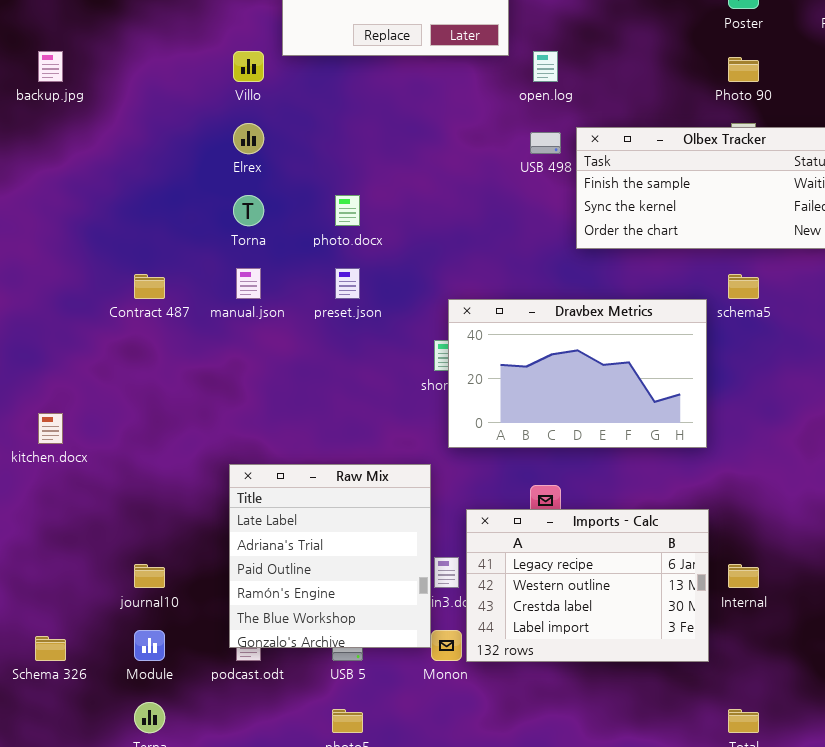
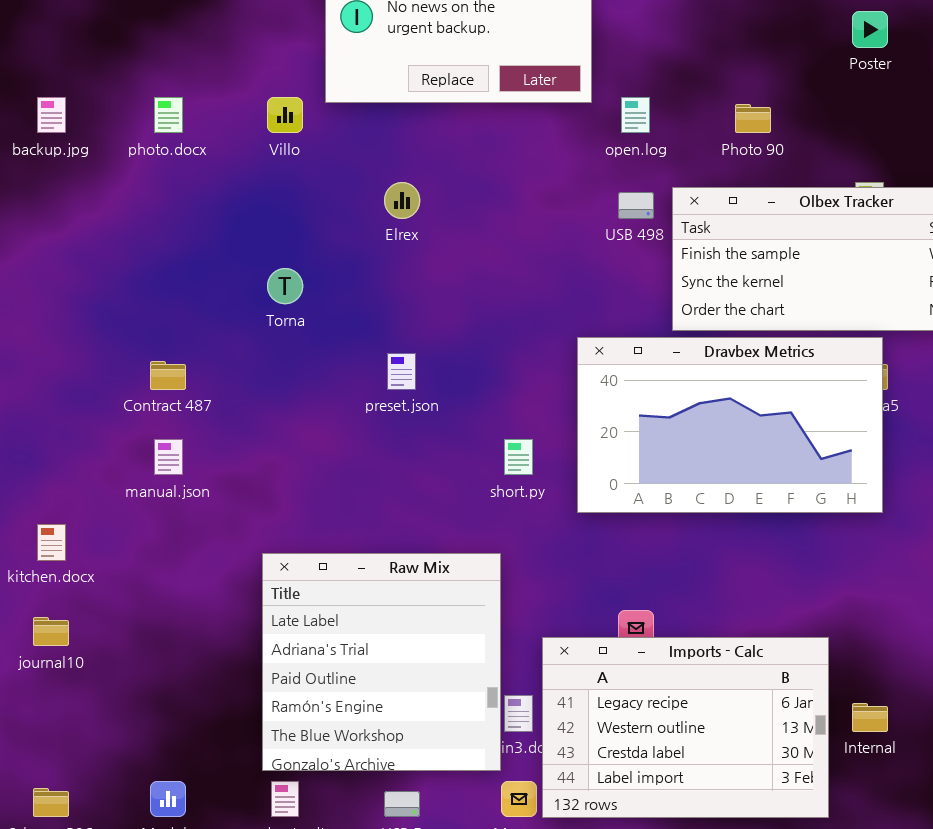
Photo 90: [728,57,759,82] -> [735,104,771,133], moved
Elrex: [233,123,264,154] -> [384,182,420,219], moved
photo.docx: [335,195,360,226] -> [154,97,183,133], moved
manual.json: [236,268,261,299] -> [154,439,183,475], moved
Dravbex Metrics: [448,299,707,448] -> [577,337,883,513], moved
Raw Mix: [229,464,431,648] -> [262,553,501,771], moved
journal10: [134,564,165,588] -> [33,617,69,646], moved

